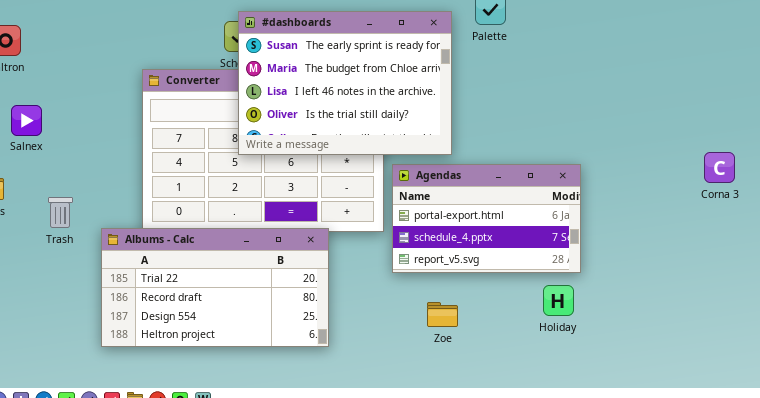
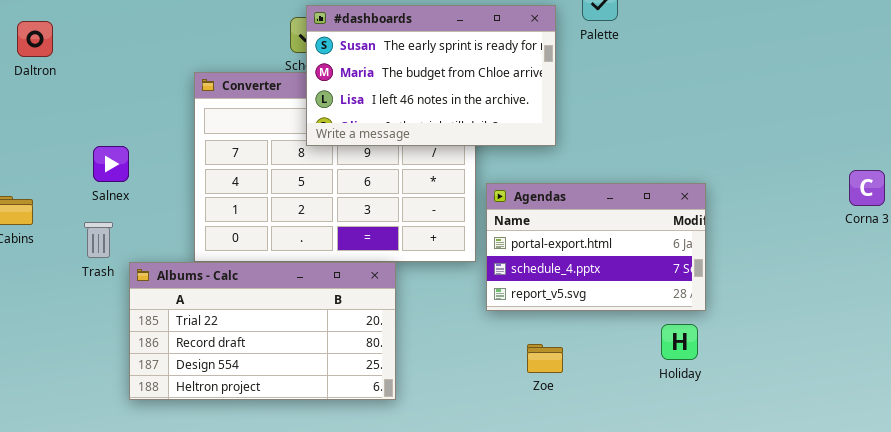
#dashboards: [238,11,452,155] -> [306,5,556,146], resized
Salnex: [11,105,42,136] -> [93,146,129,182], moved
Albums - Calc: [101,228,329,347] -> [129,262,396,400], moved

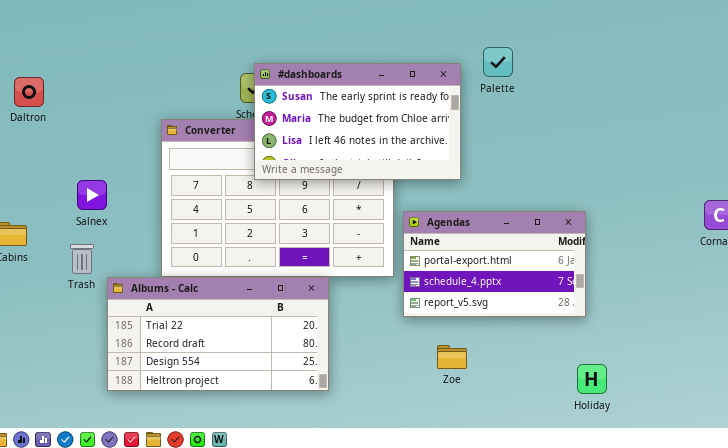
Holiday: [661,324,698,360] -> [577,364,607,394], moved

